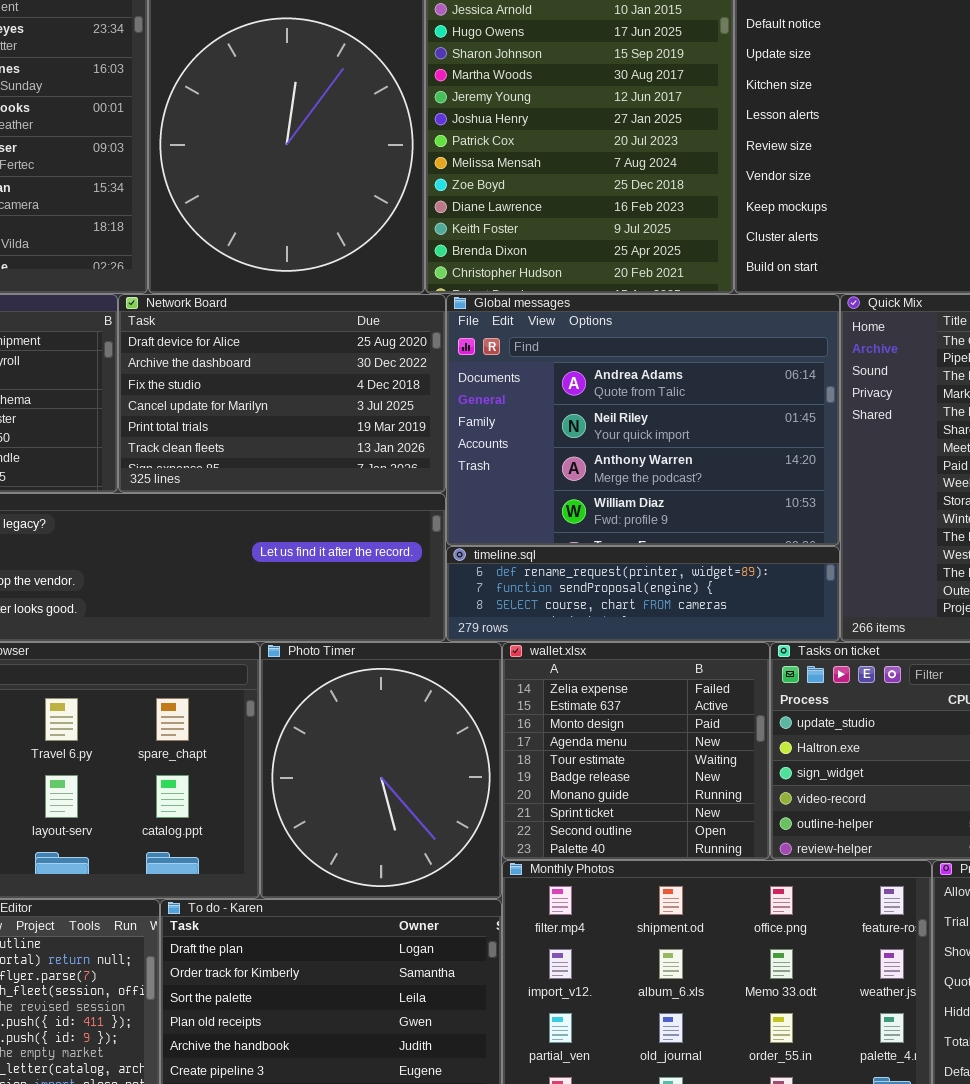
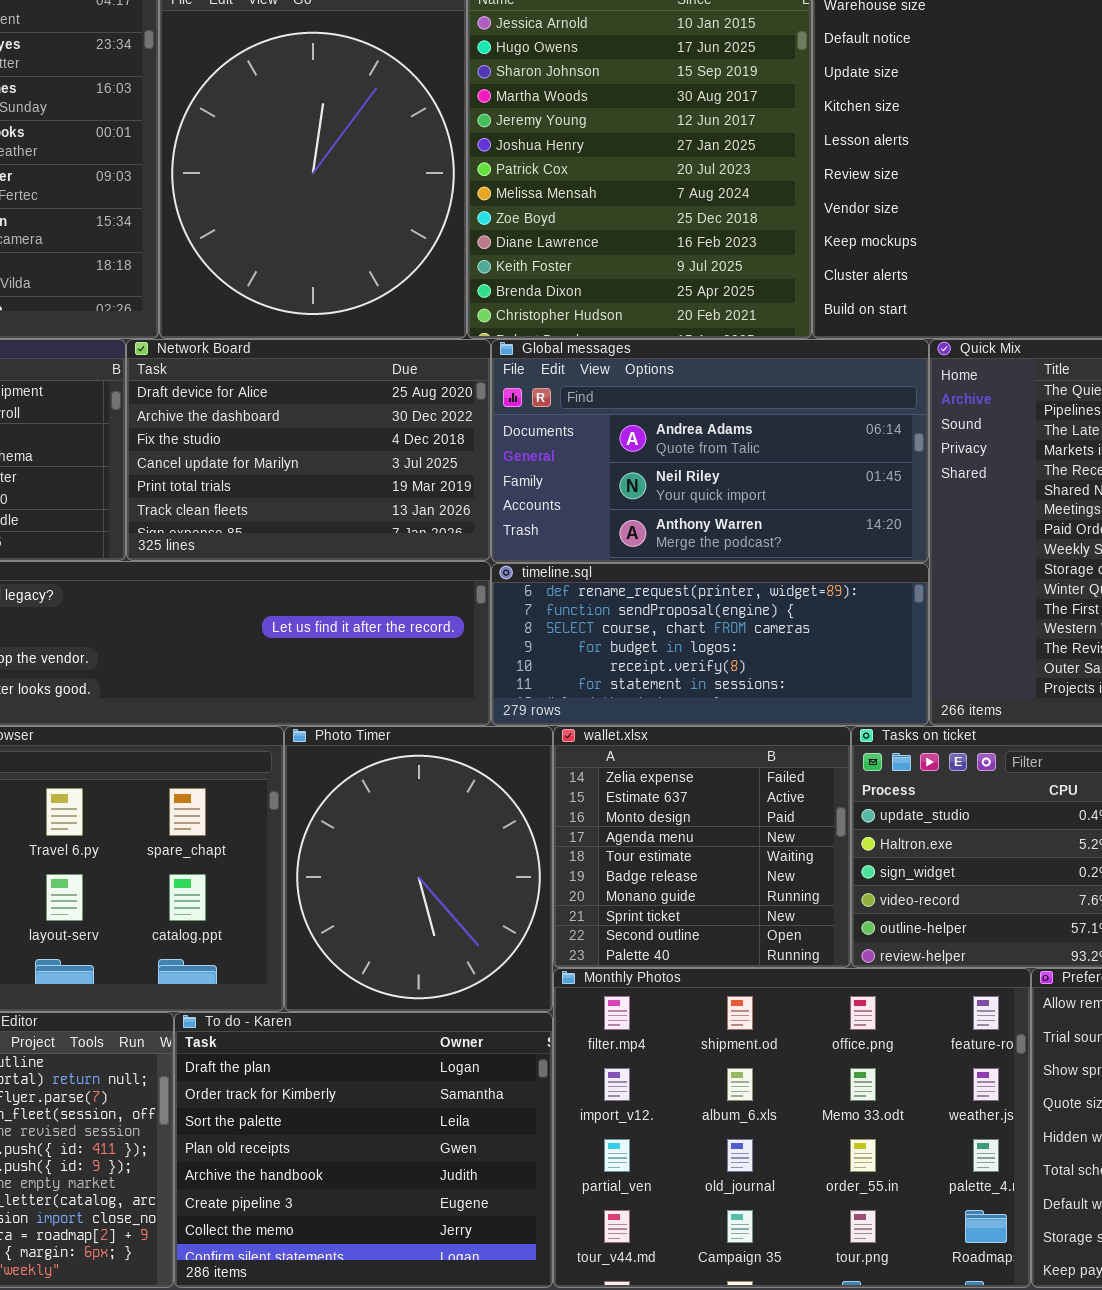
Global messages: [446,294,840,546] -> [491,339,929,563], resized
timeline.sql: [446,546,840,642] -> [491,563,929,726], resized

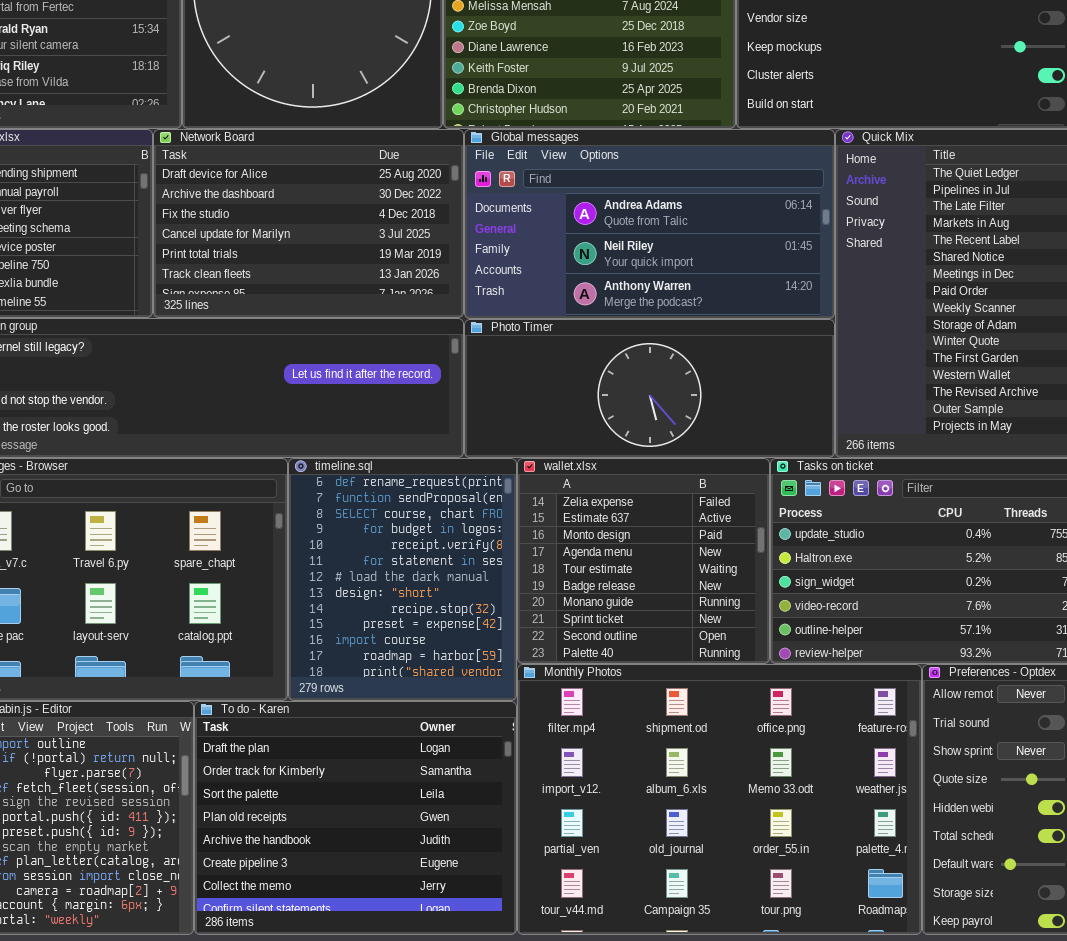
timeline.sql: [491,563,929,726] -> [288,458,517,701], moved, resized
Photo Timer: [284,726,553,1012] -> [464,319,835,458], moved, resized

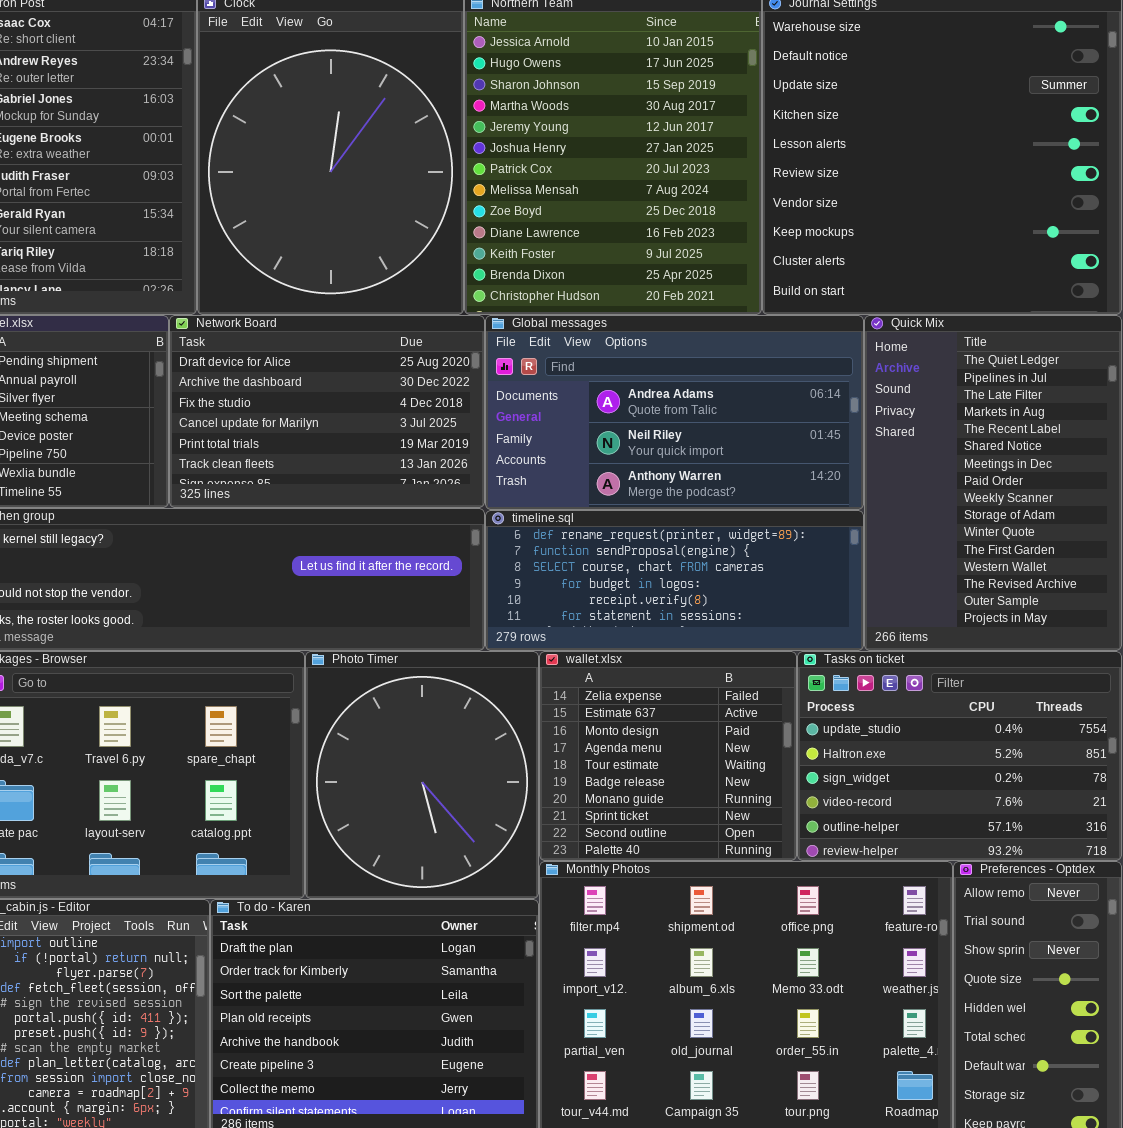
Photo Timer: [464,319,835,458] -> [305,651,539,899], moved, resized
timeline.sql: [288,458,517,701] -> [485,510,864,651], moved, resized

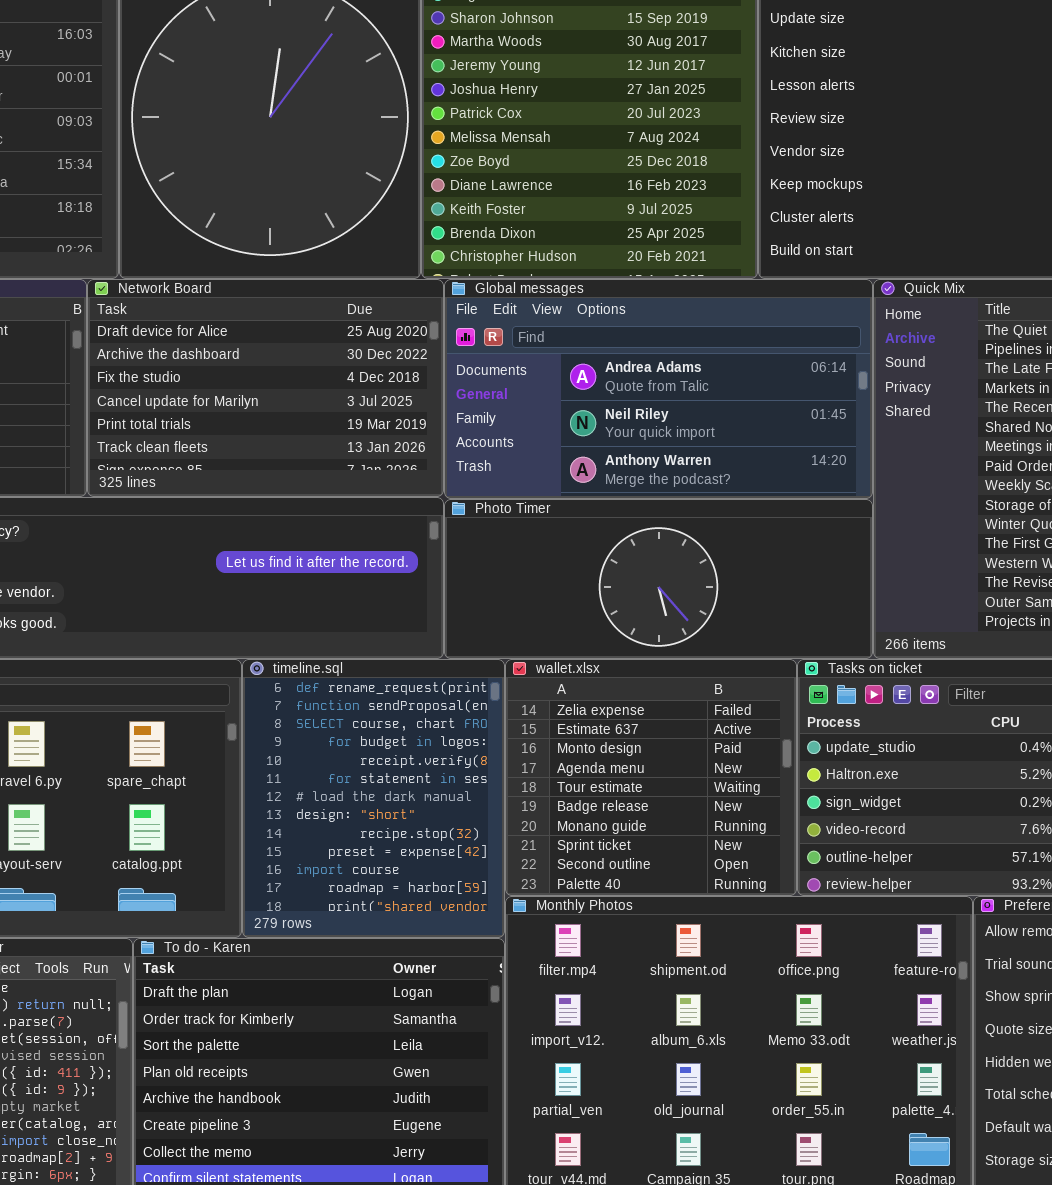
timeline.sql: [485,510,864,651] -> [242,659,505,938], moved, resized
Photo Timer: [305,651,539,899] -> [444,499,873,659], moved, resized

